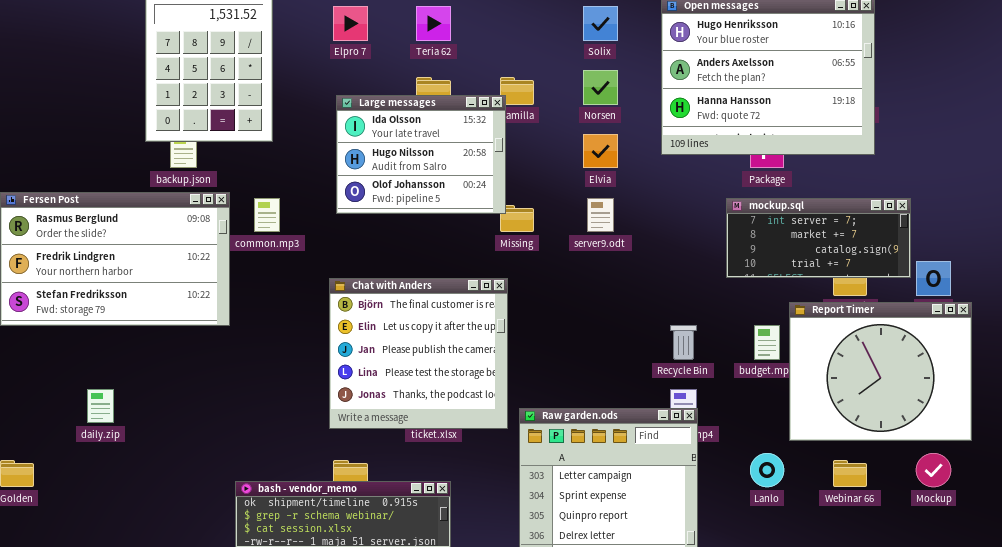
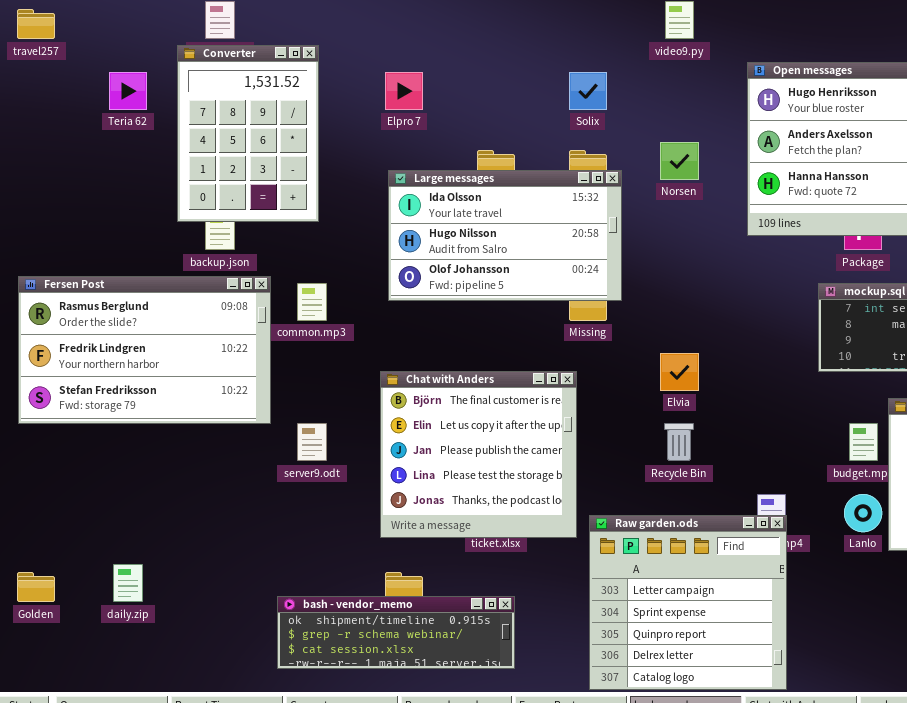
Teria 62: [416,6,451,41] -> [109,72,147,110], moved
Solix: [583,6,618,41] -> [569,72,607,110], moved
Large messages: [336,95,506,214] -> [388,170,622,301], resized
Elvia: [583,134,618,168] -> [660,353,699,391], moved
server9.odt: [587,198,614,232] -> [297,423,327,461], moved
Recycle Bin: [670,325,697,360] -> [664,423,694,461], moved
daily.zip: [87,389,114,423] -> [113,564,143,602], moved
Lanlo: [750,453,784,487] -> [844,494,882,532], moved

